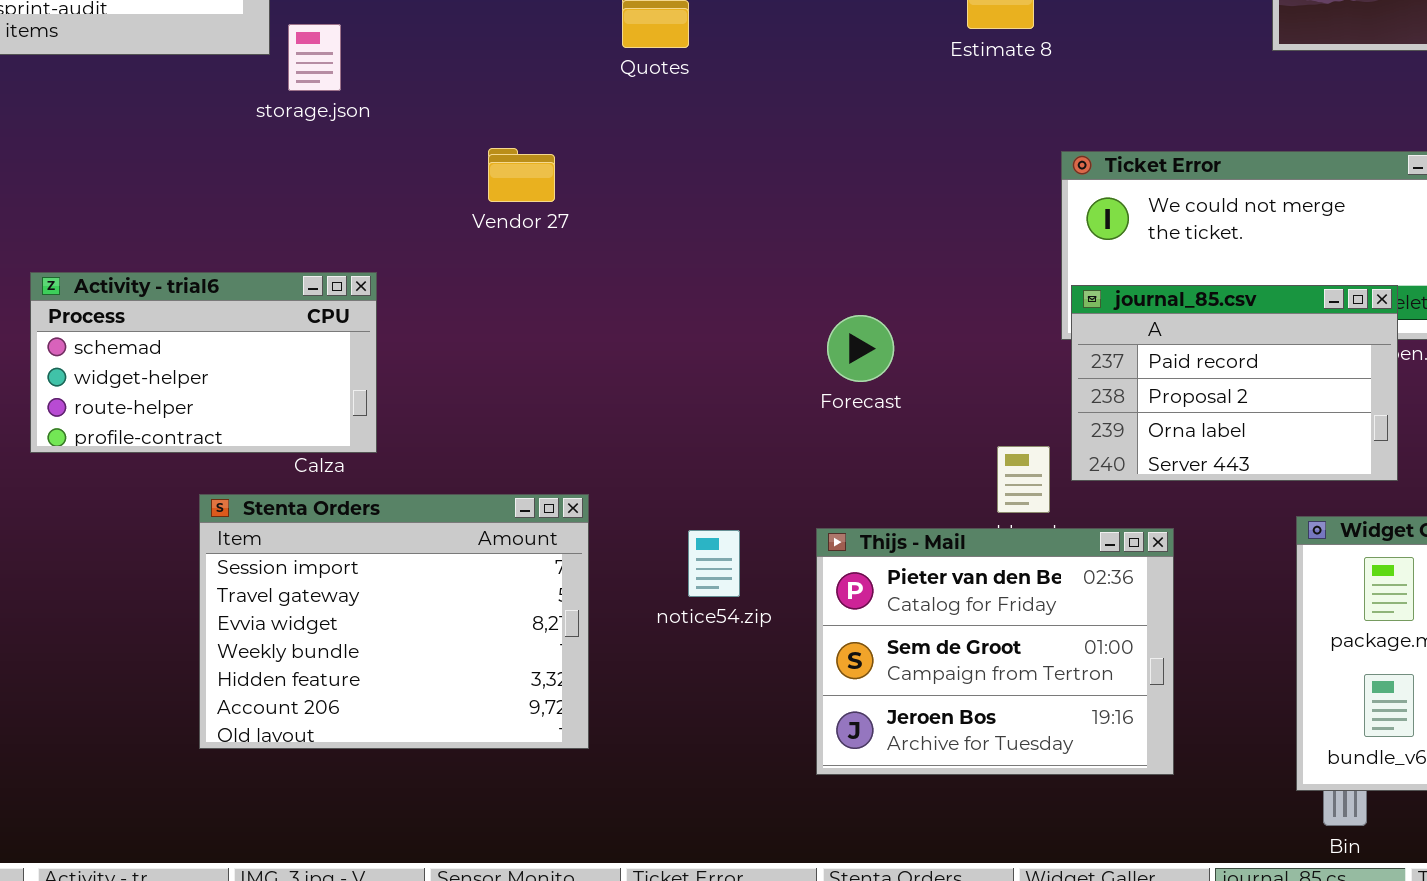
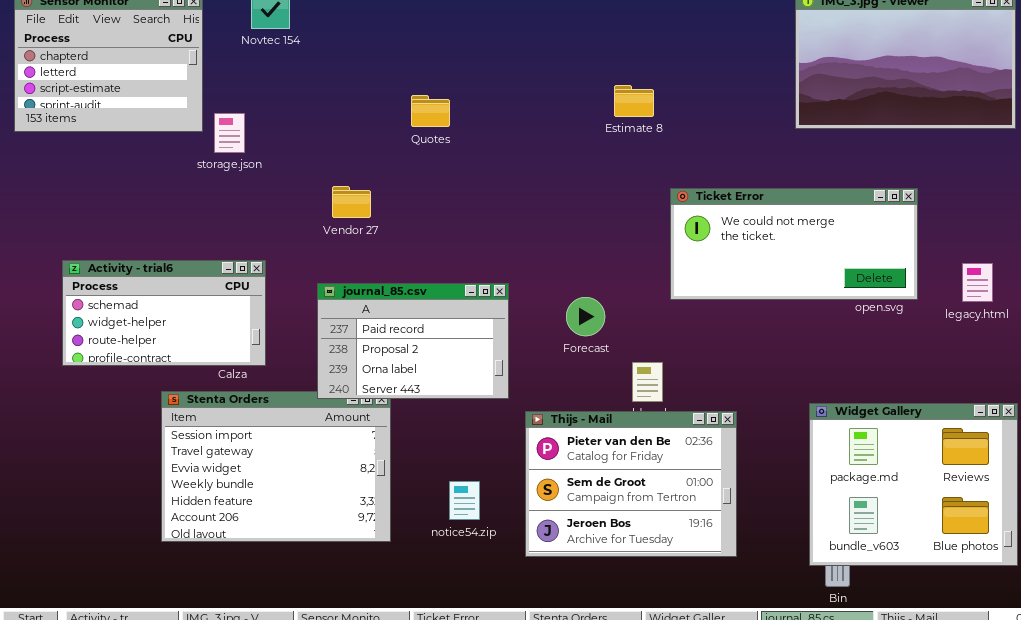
journal_85.csv: [1071,285,1398,481] -> [317,283,509,399], moved
Forecast: [827,315,894,382] -> [566,297,605,336], moved
notice54.zip: [688,530,740,597] -> [449,481,480,520], moved

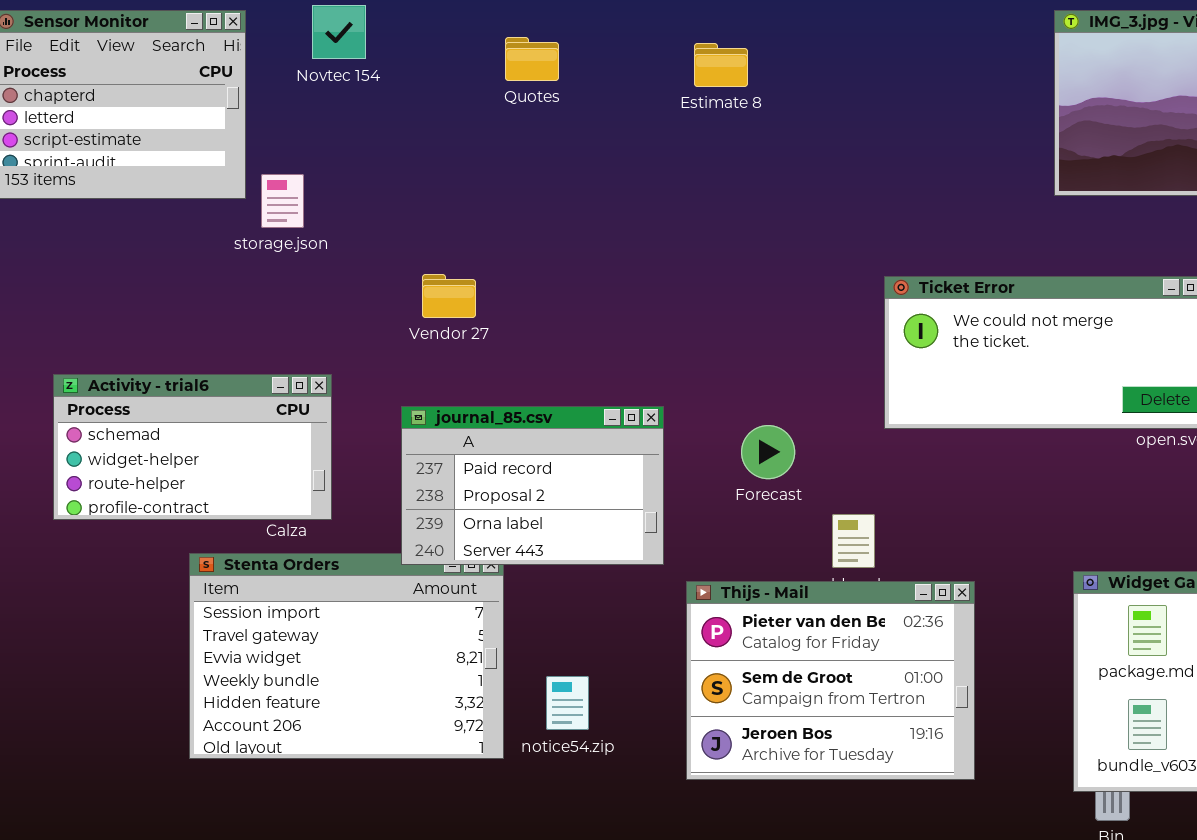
Estimate 8: [614,85,654,117] -> [694,43,748,87], moved
Quotes: [411,95,450,127] -> [505,37,559,81], moved
notice54.zip: [449,481,480,520] -> [546,676,589,730], moved

